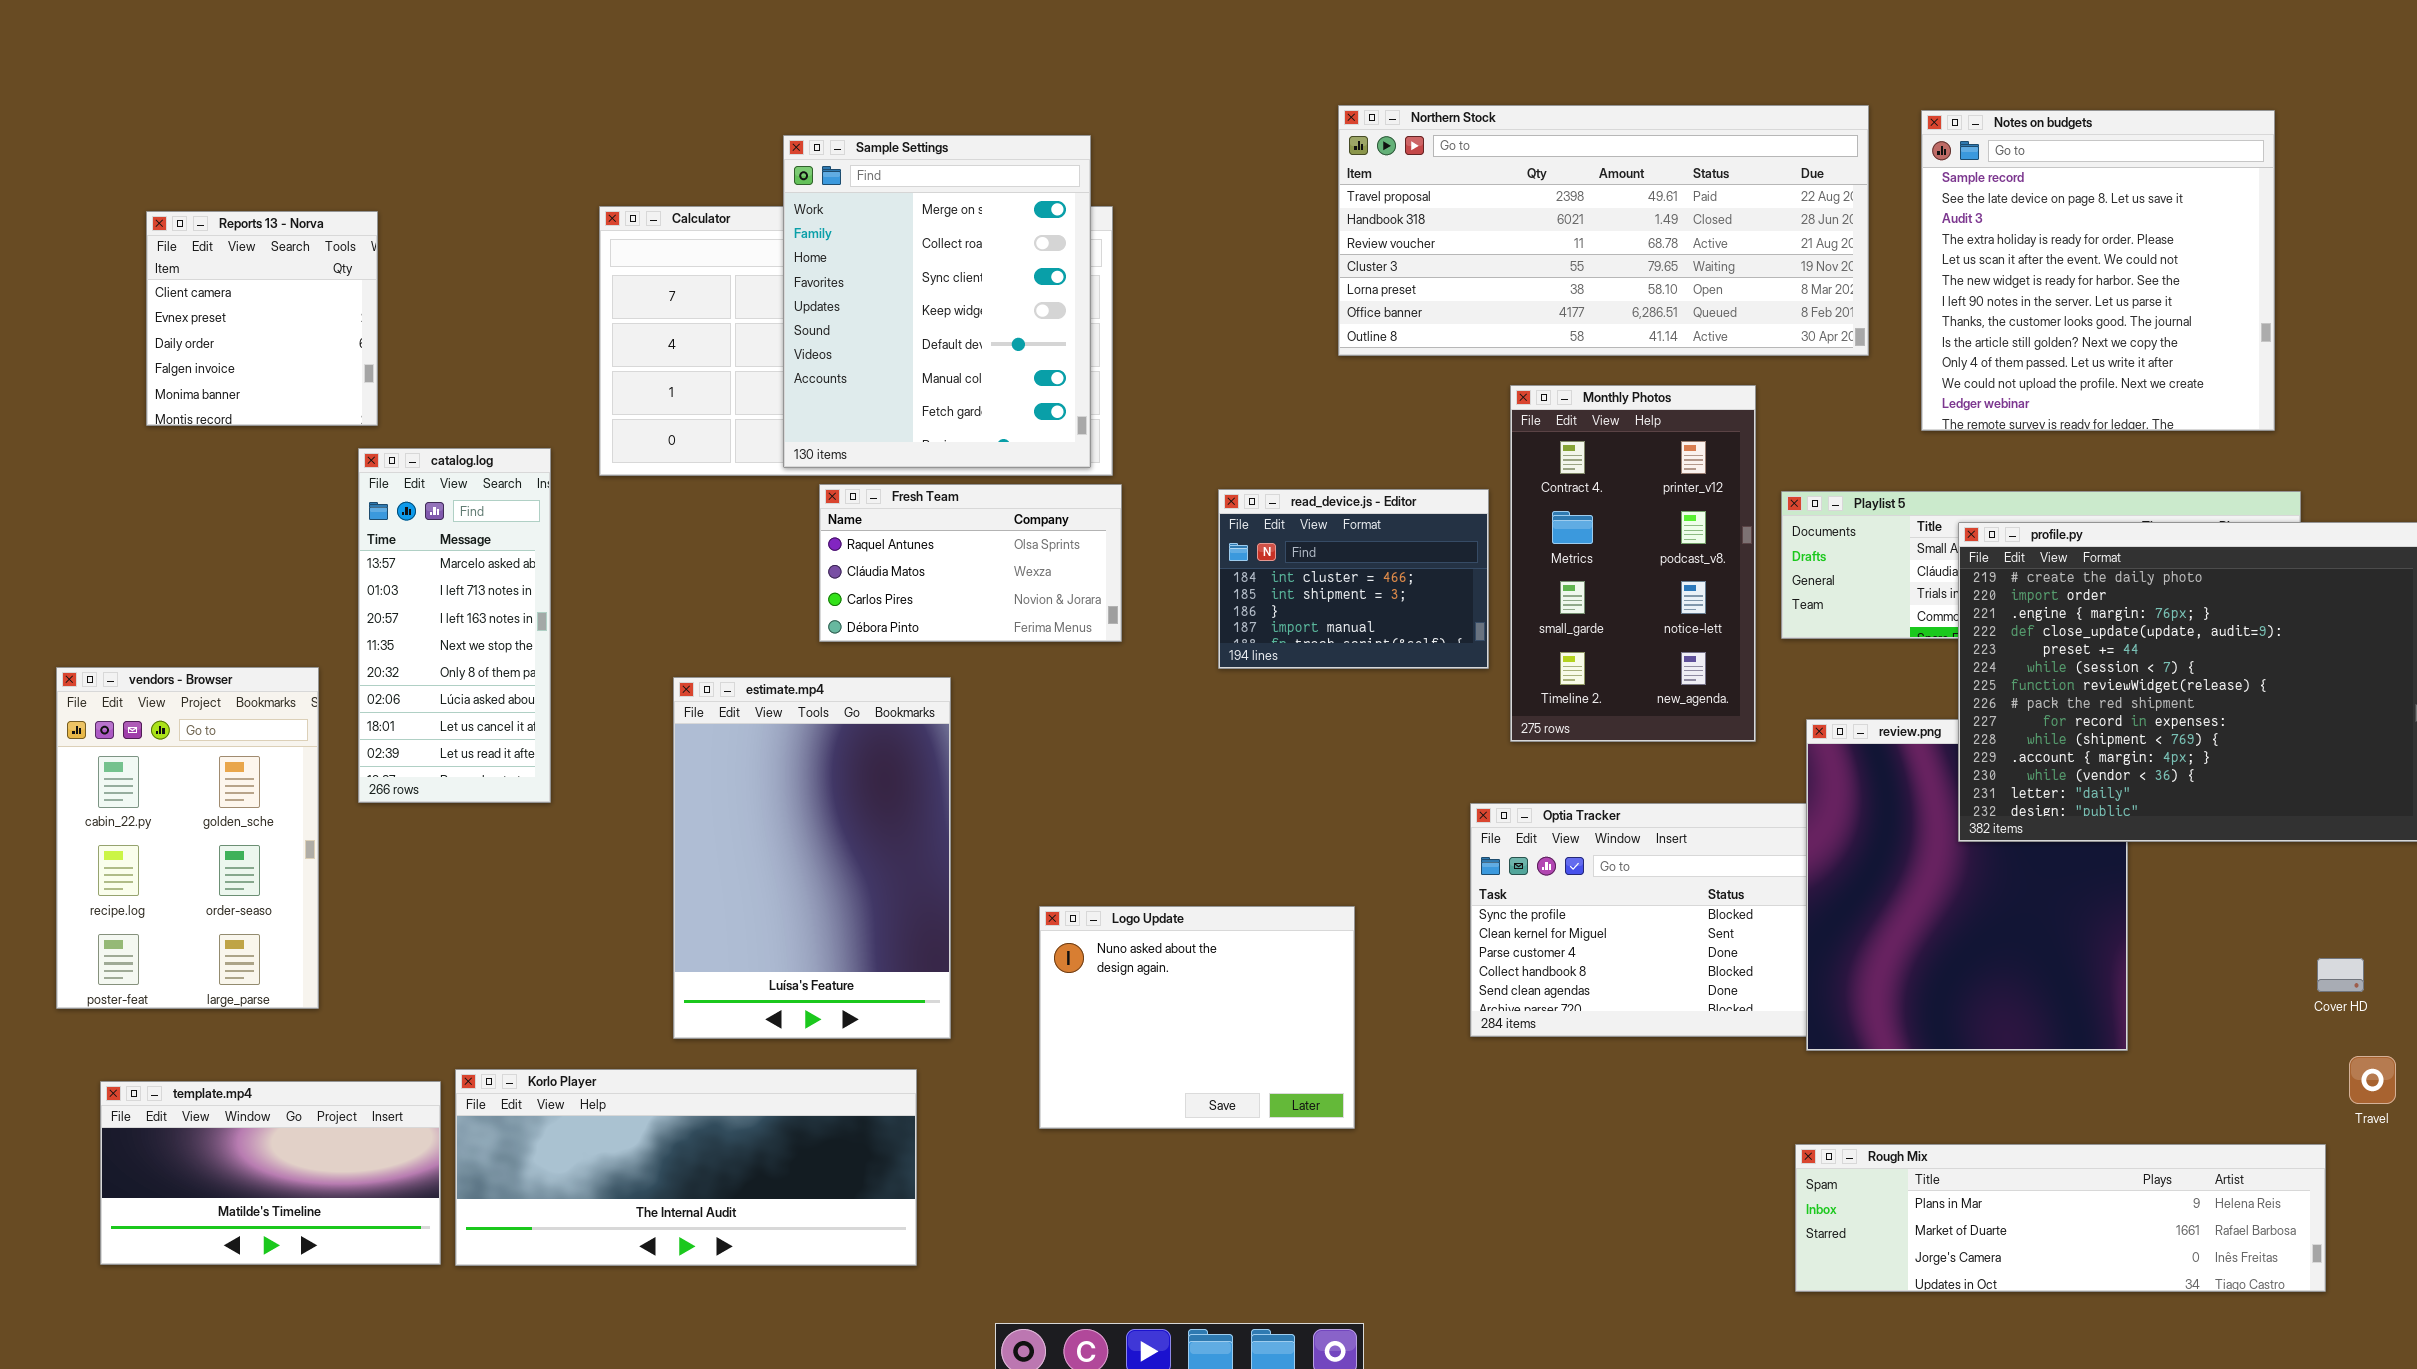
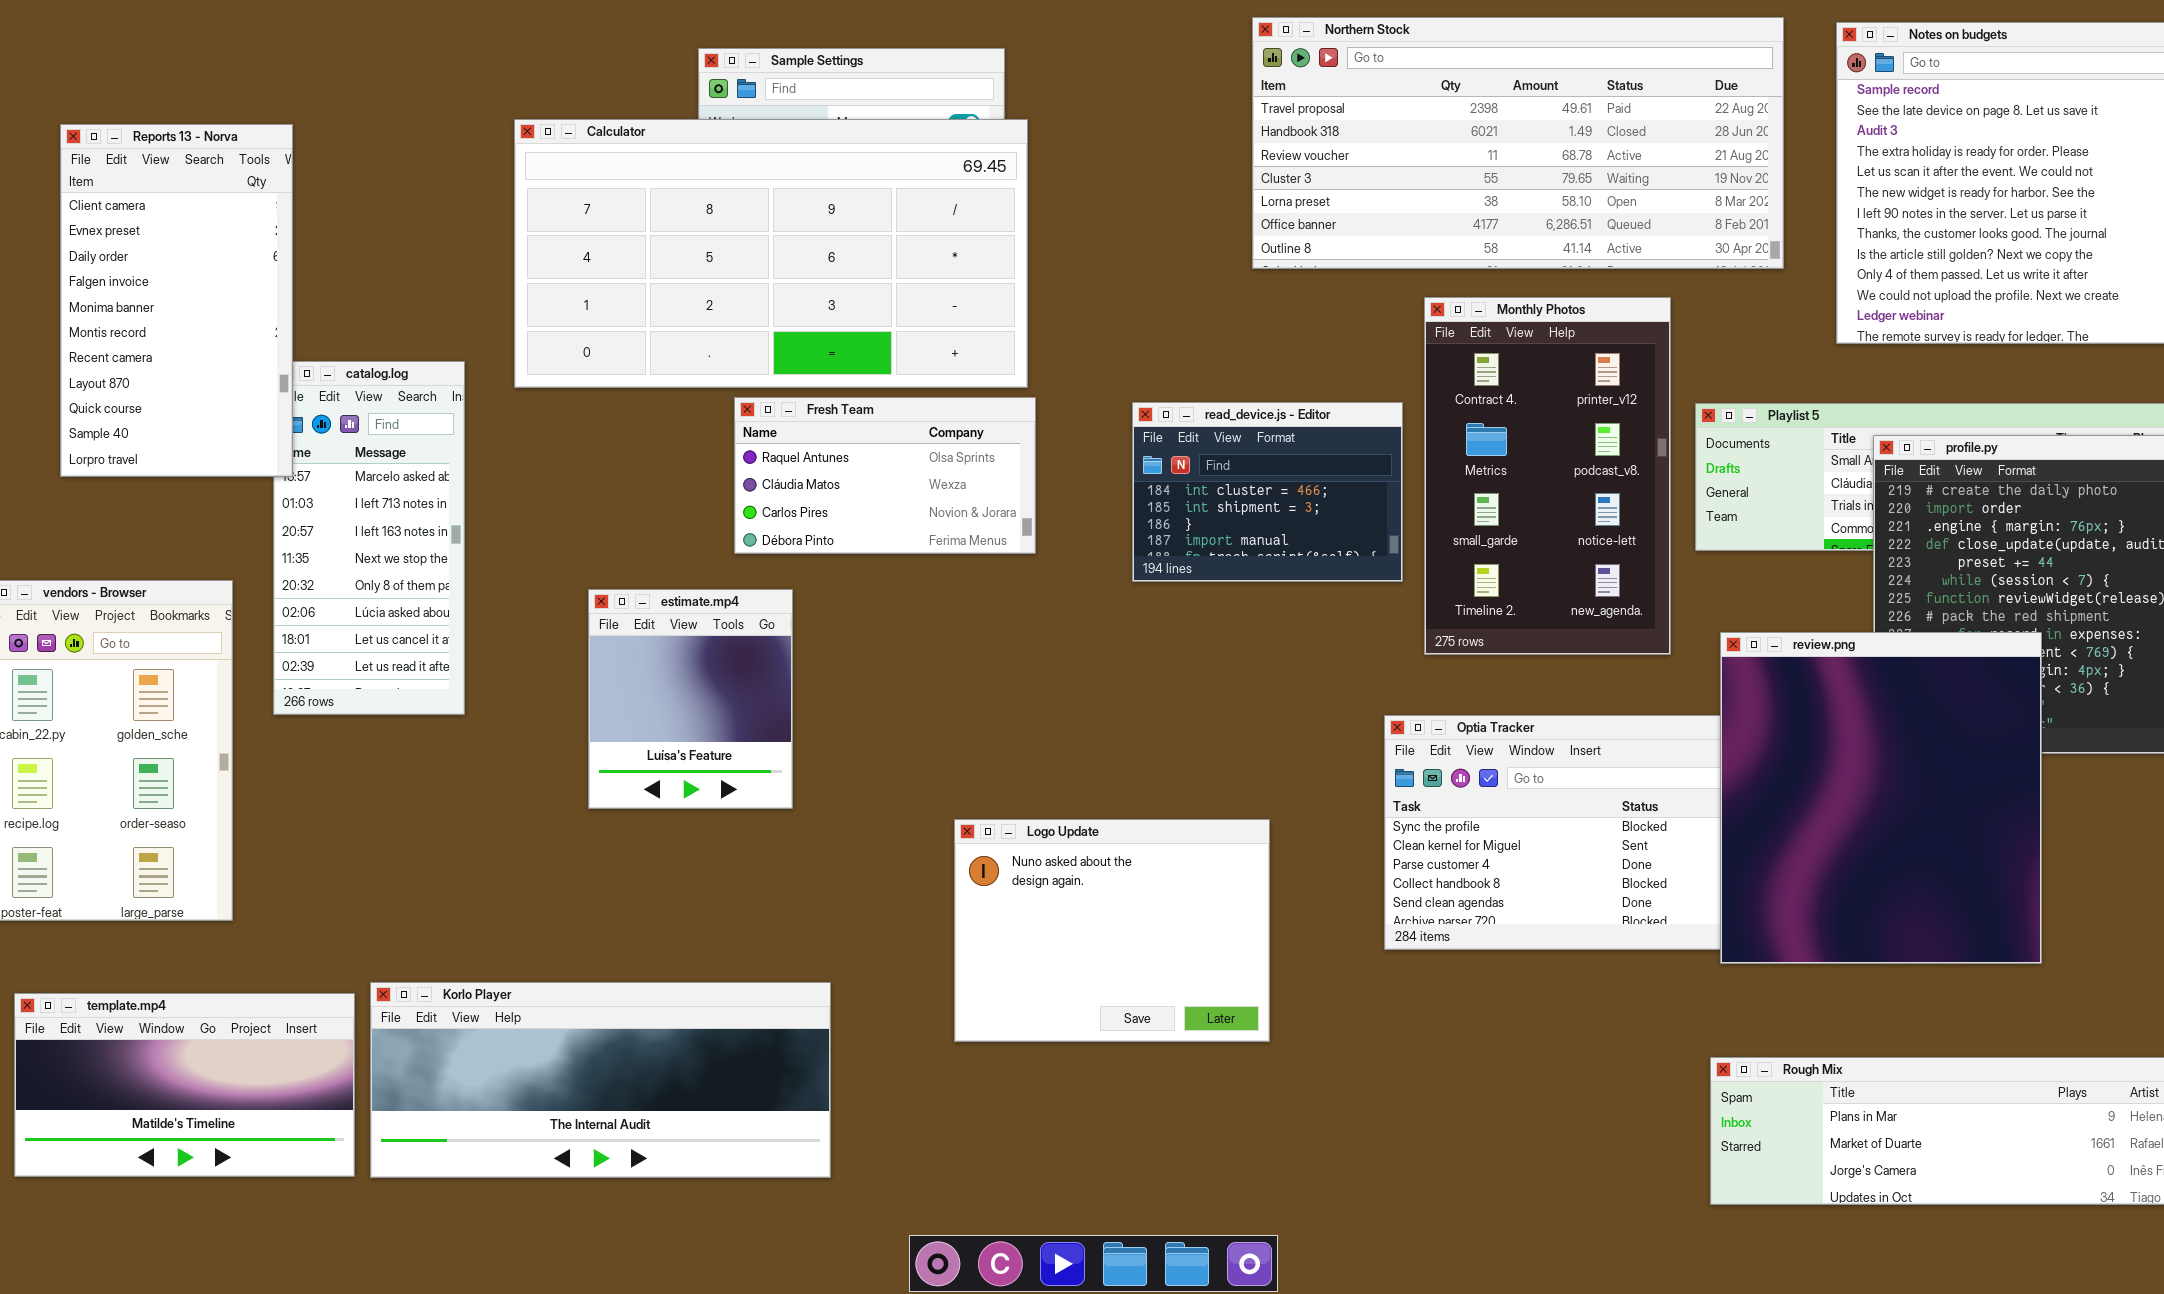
Calculator: [599,206,1113,476] -> [514,119,1028,388], raised
Reports 13 - Norva: [146,211,378,426] -> [60,124,293,477], resized
estimate.mp4: [673,677,951,1039] -> [588,589,793,809], resized
review.png: [1806,719,2128,1051] -> [1720,632,2042,964], raised

